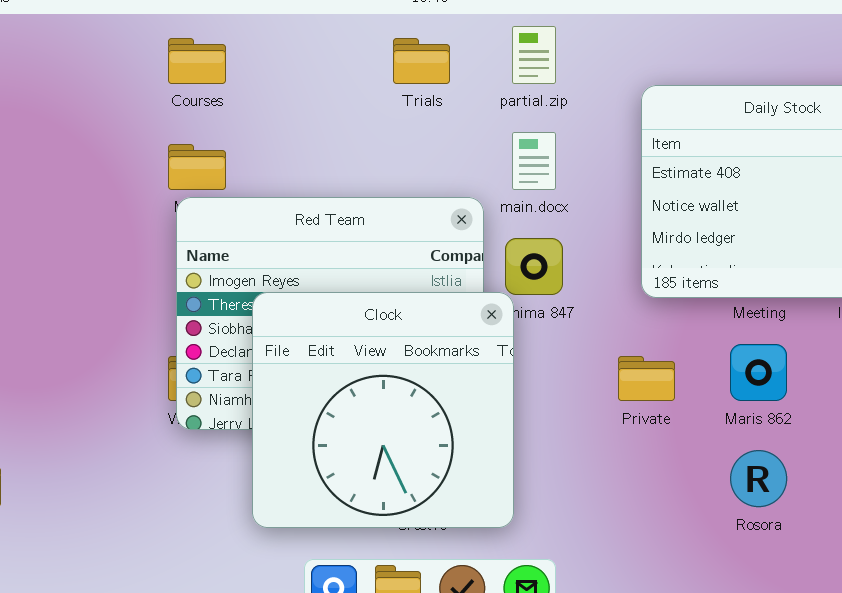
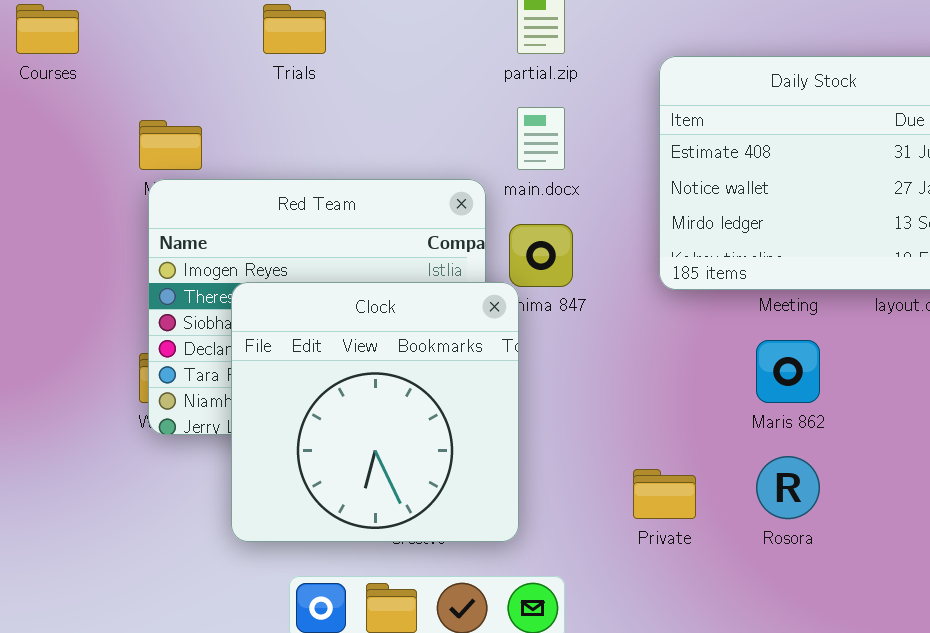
Courses: [168,38,226,84] -> [16,4,79,54], moved
Trials: [393,38,450,84] -> [263,4,326,54], moved
Private: [618,356,675,401] -> [633,469,696,519], moved

